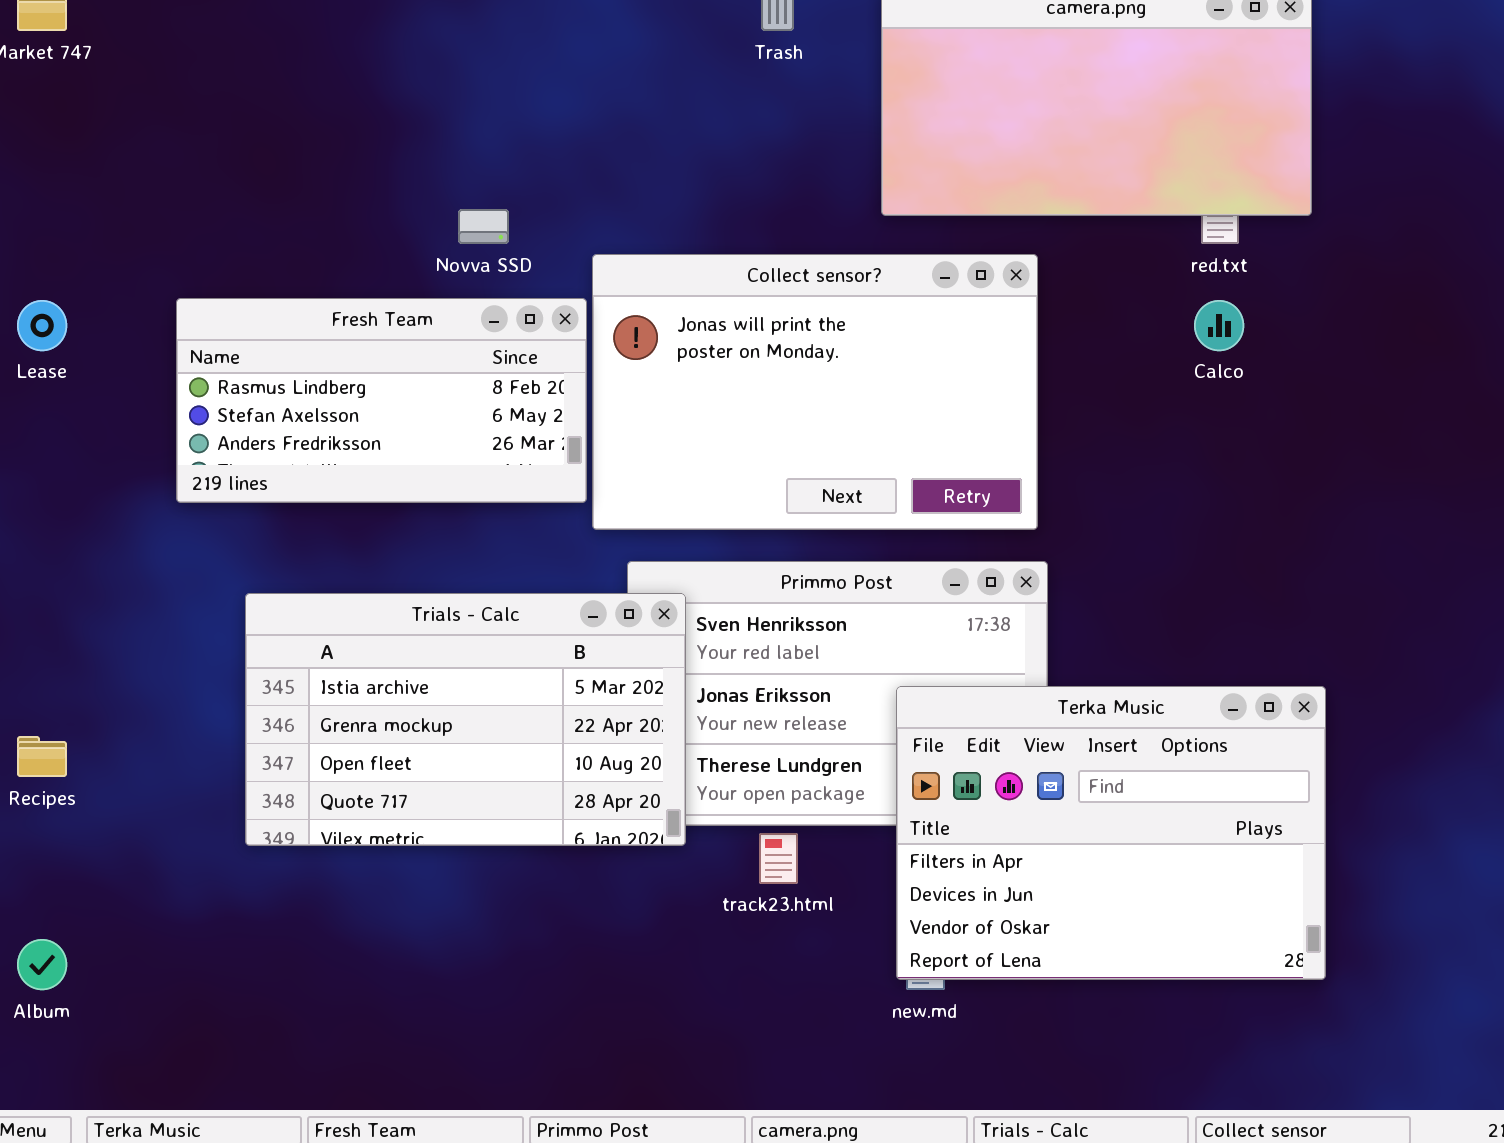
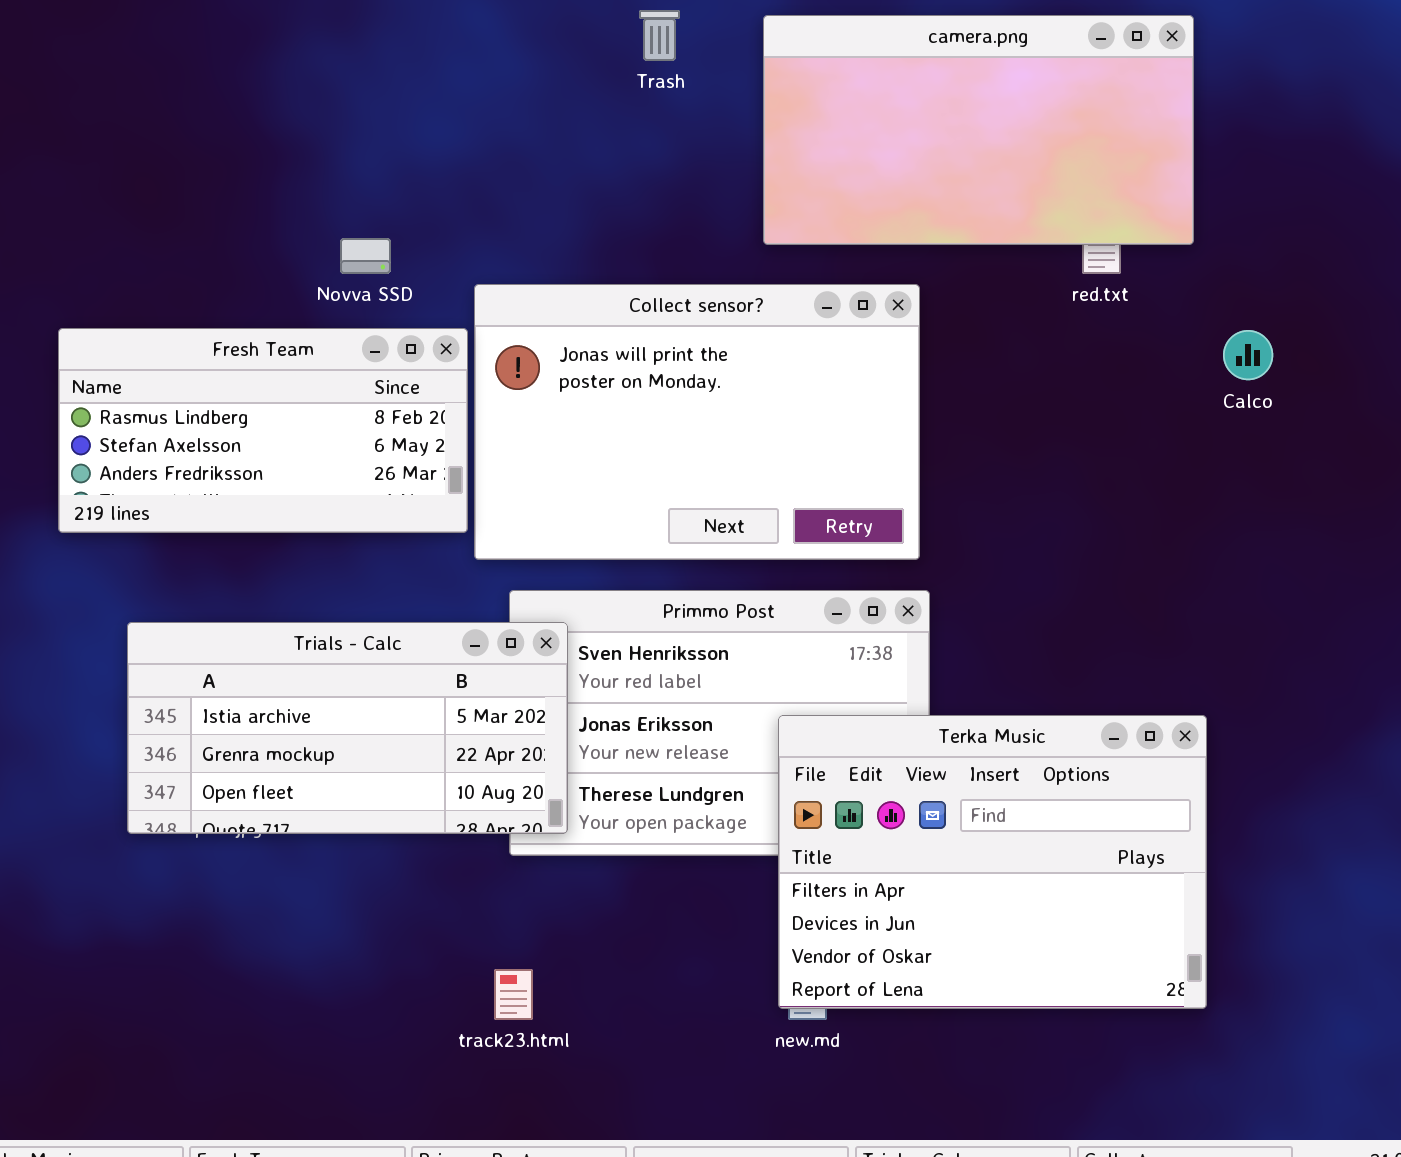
Calco: [1194,300,1244,351] -> [1223,330,1273,380], moved
Trials - Calc: [245,593,686,846] -> [127,622,568,834], resized
track23.html: [759,833,798,884] -> [494,969,533,1020], moved

